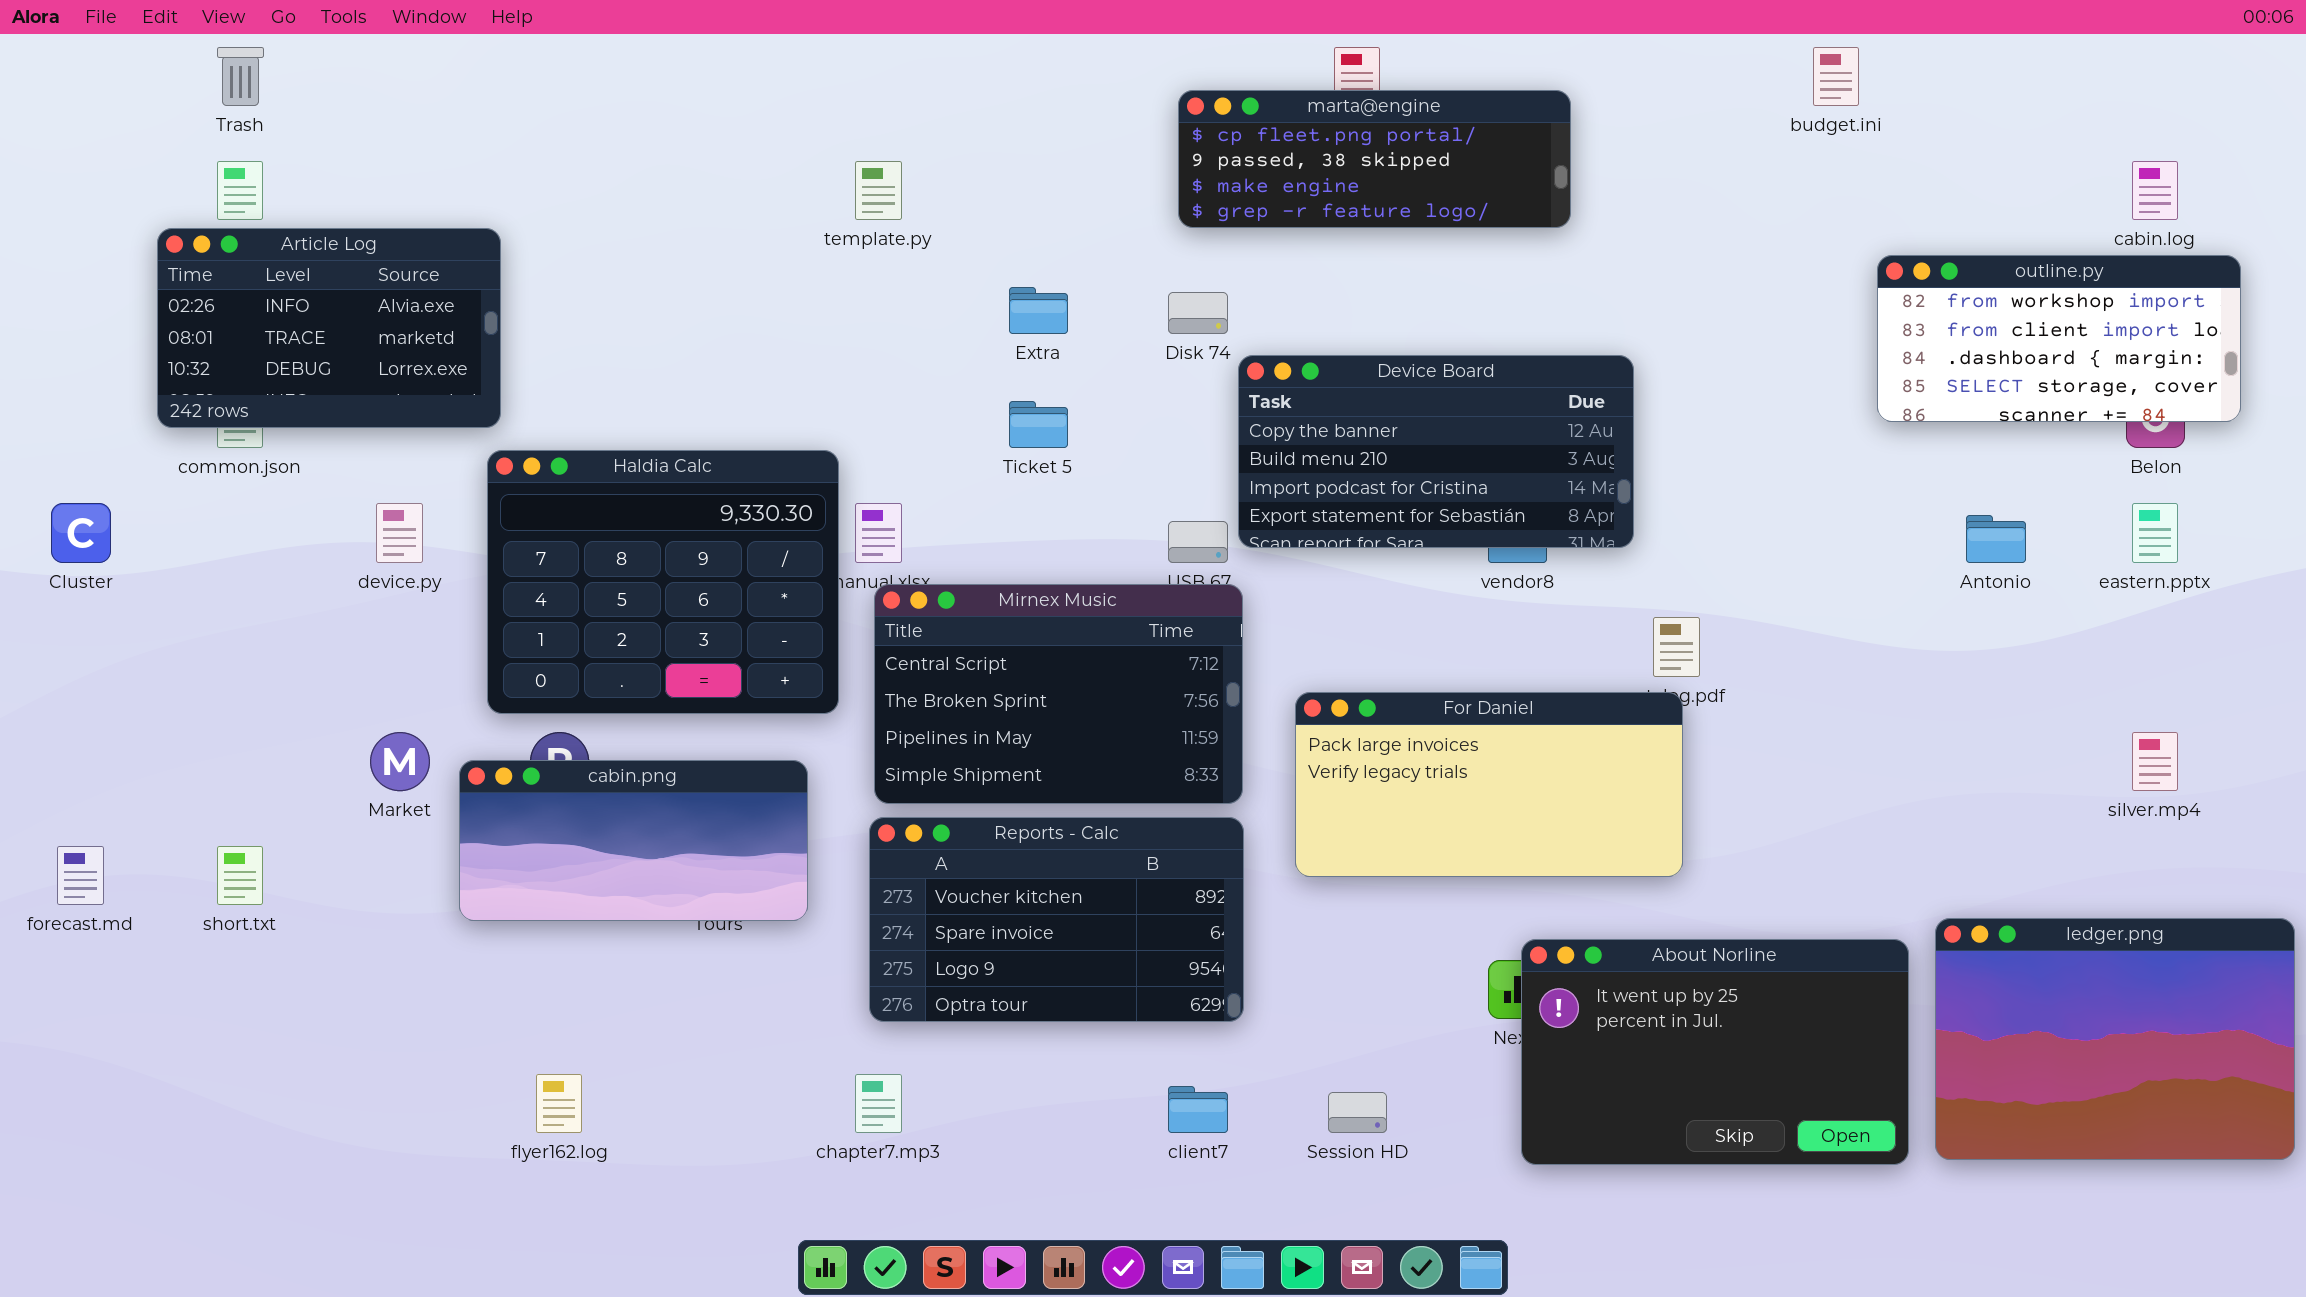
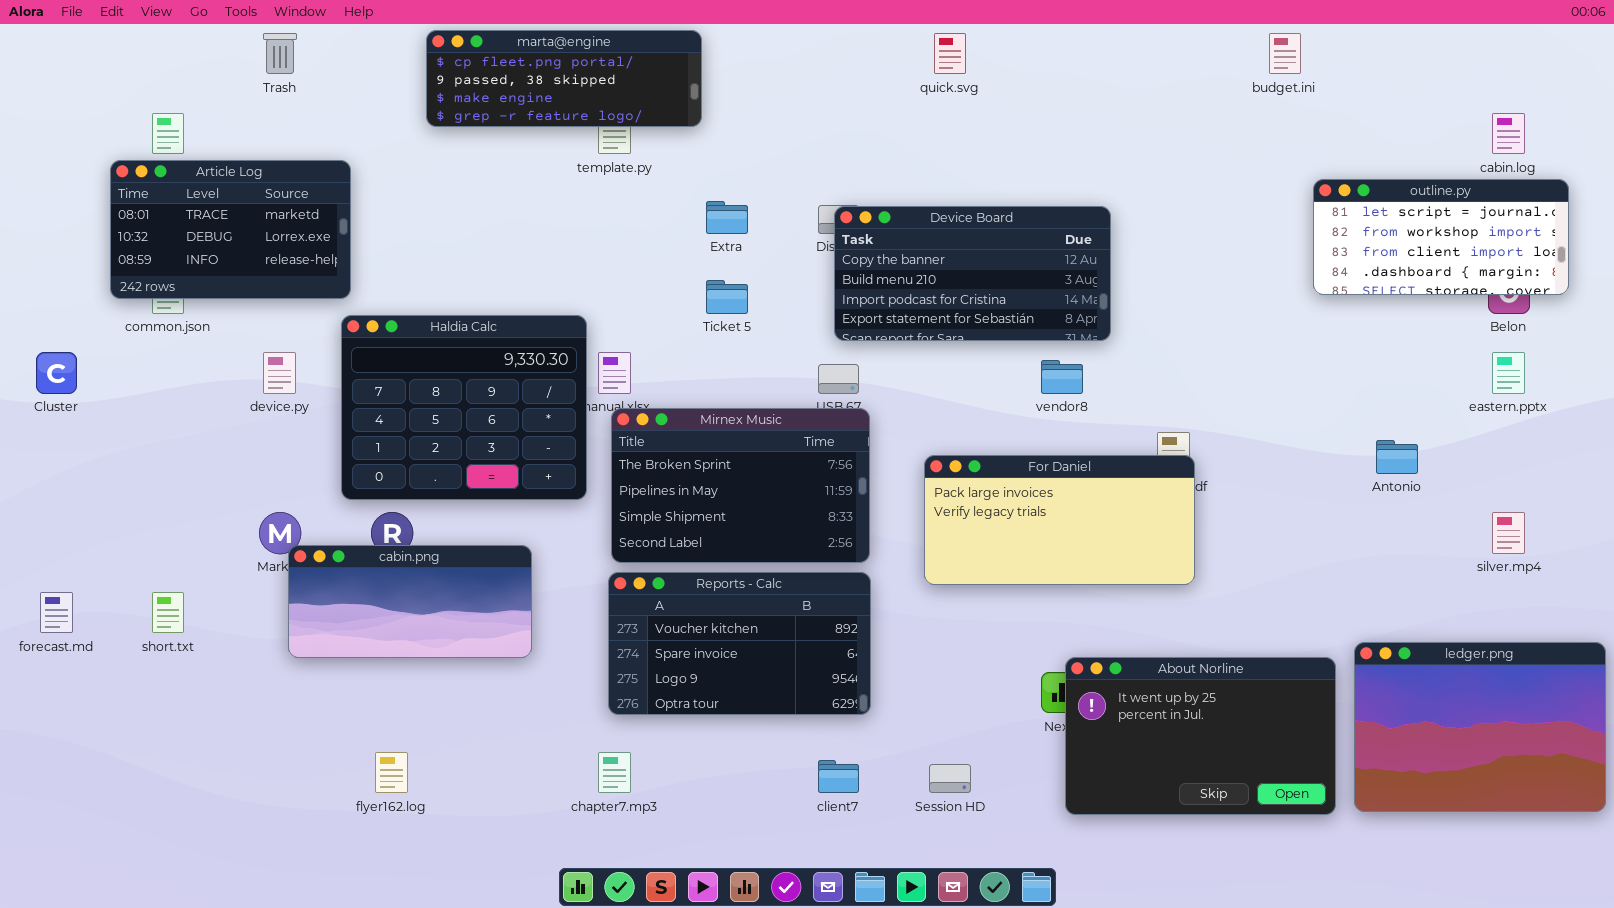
Trash: [217,47,264,106] -> [263,33,297,74], moved
marta@engine: [1178,90,1571,228] -> [426,30,702,127], moved
Article Log: [157,228,501,428] -> [110,160,351,299], scrolled down 1 row
outline.py: [1877,255,2241,422] -> [1313,179,1569,295], scrolled up 1 row
Device Board: [1238,355,1634,548] -> [834,206,1111,341], moved
Antonio: [1966,515,2026,563] -> [1376,440,1418,474], moved
Mirnex Music: [874,584,1243,804] -> [611,408,870,563], scrolled down 1 row
For Daniel: [1295,692,1683,877] -> [924,455,1195,585], moved
cabin.png: [459,760,808,921] -> [288,545,532,658], moved

